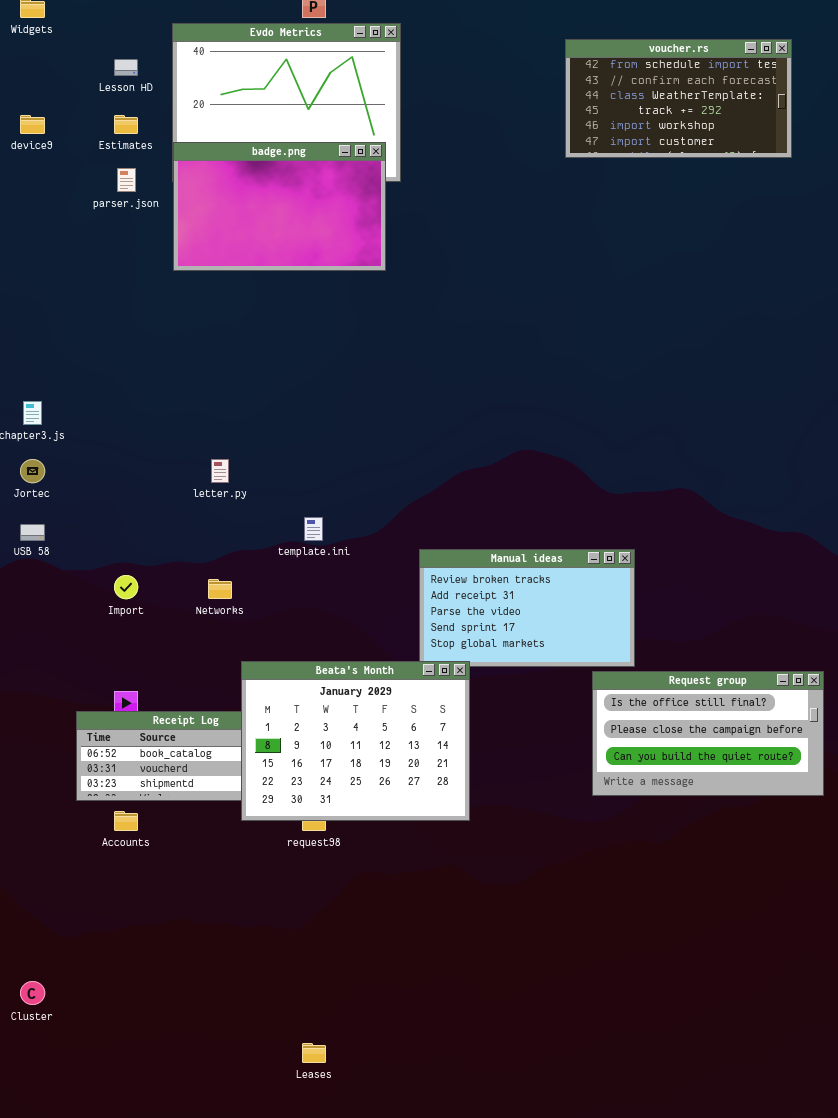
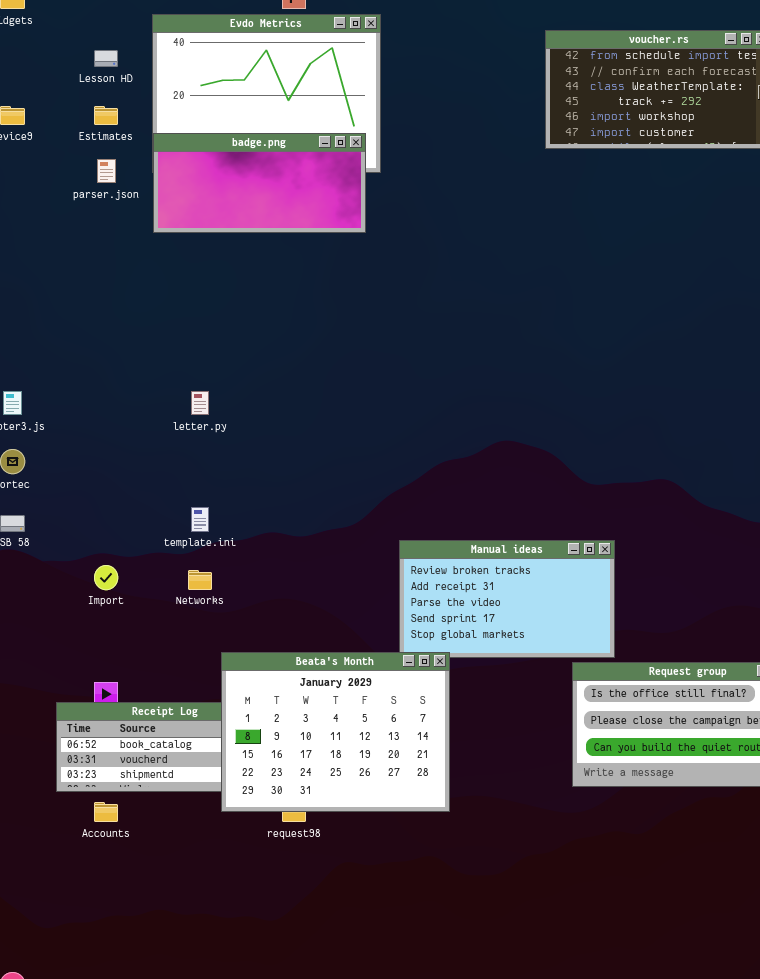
badge.png: [173,142,386,271] -> [153,133,366,233], resized
letter.py: [211,459,229,483] -> [191,391,209,415], moved
template.ini: [304,517,323,541] -> [191,507,209,532], moved

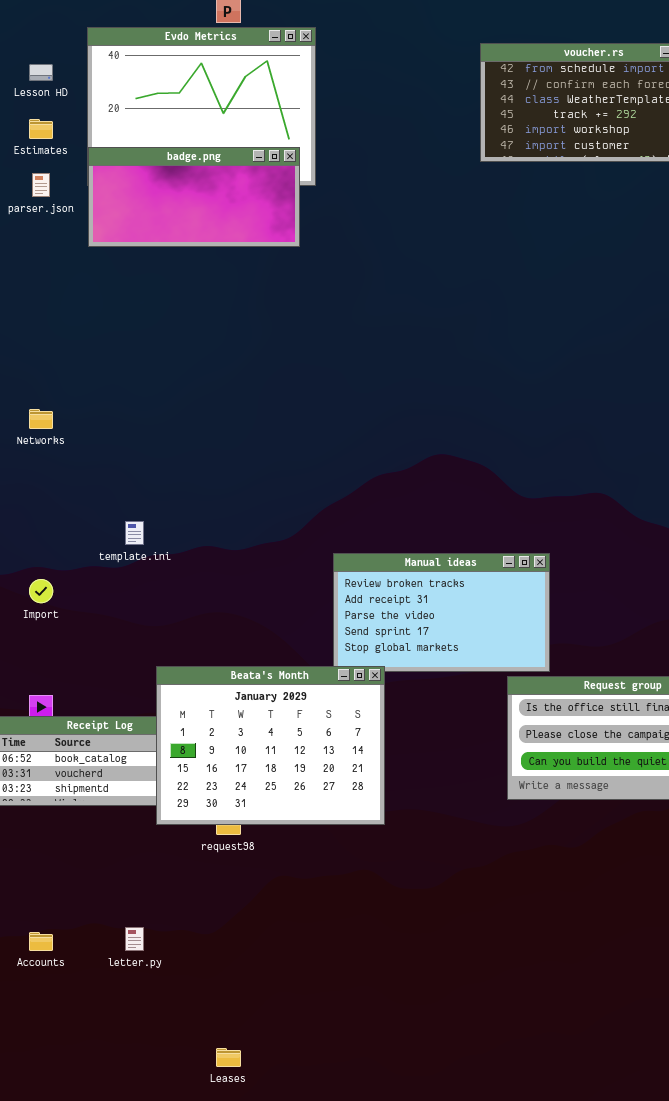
letter.py: [191,391,209,415] -> [125,927,144,951], moved
Networks: [188,570,212,590] -> [29,409,53,429], moved
Accounts: [94,802,118,822] -> [29,932,53,951], moved

